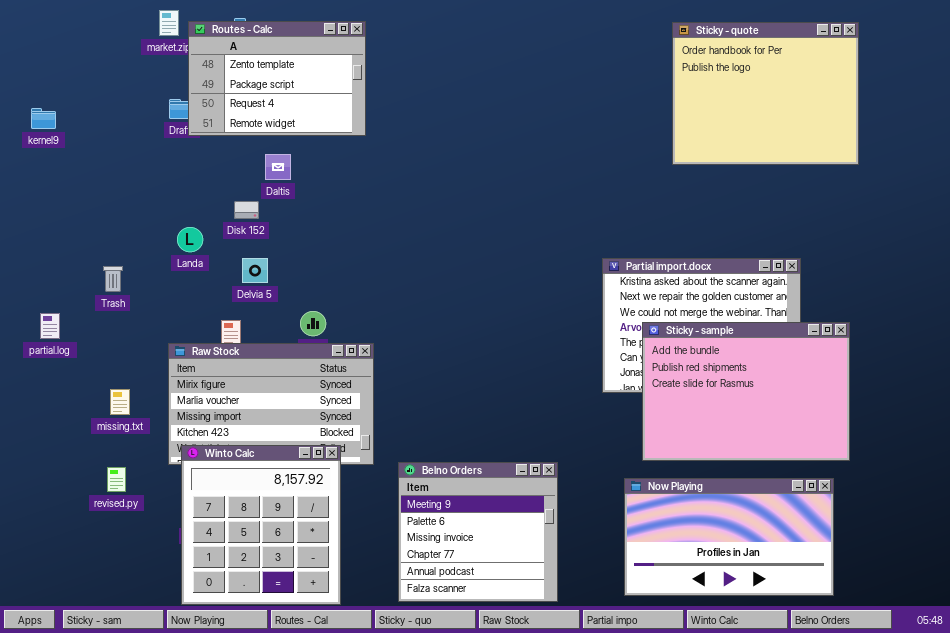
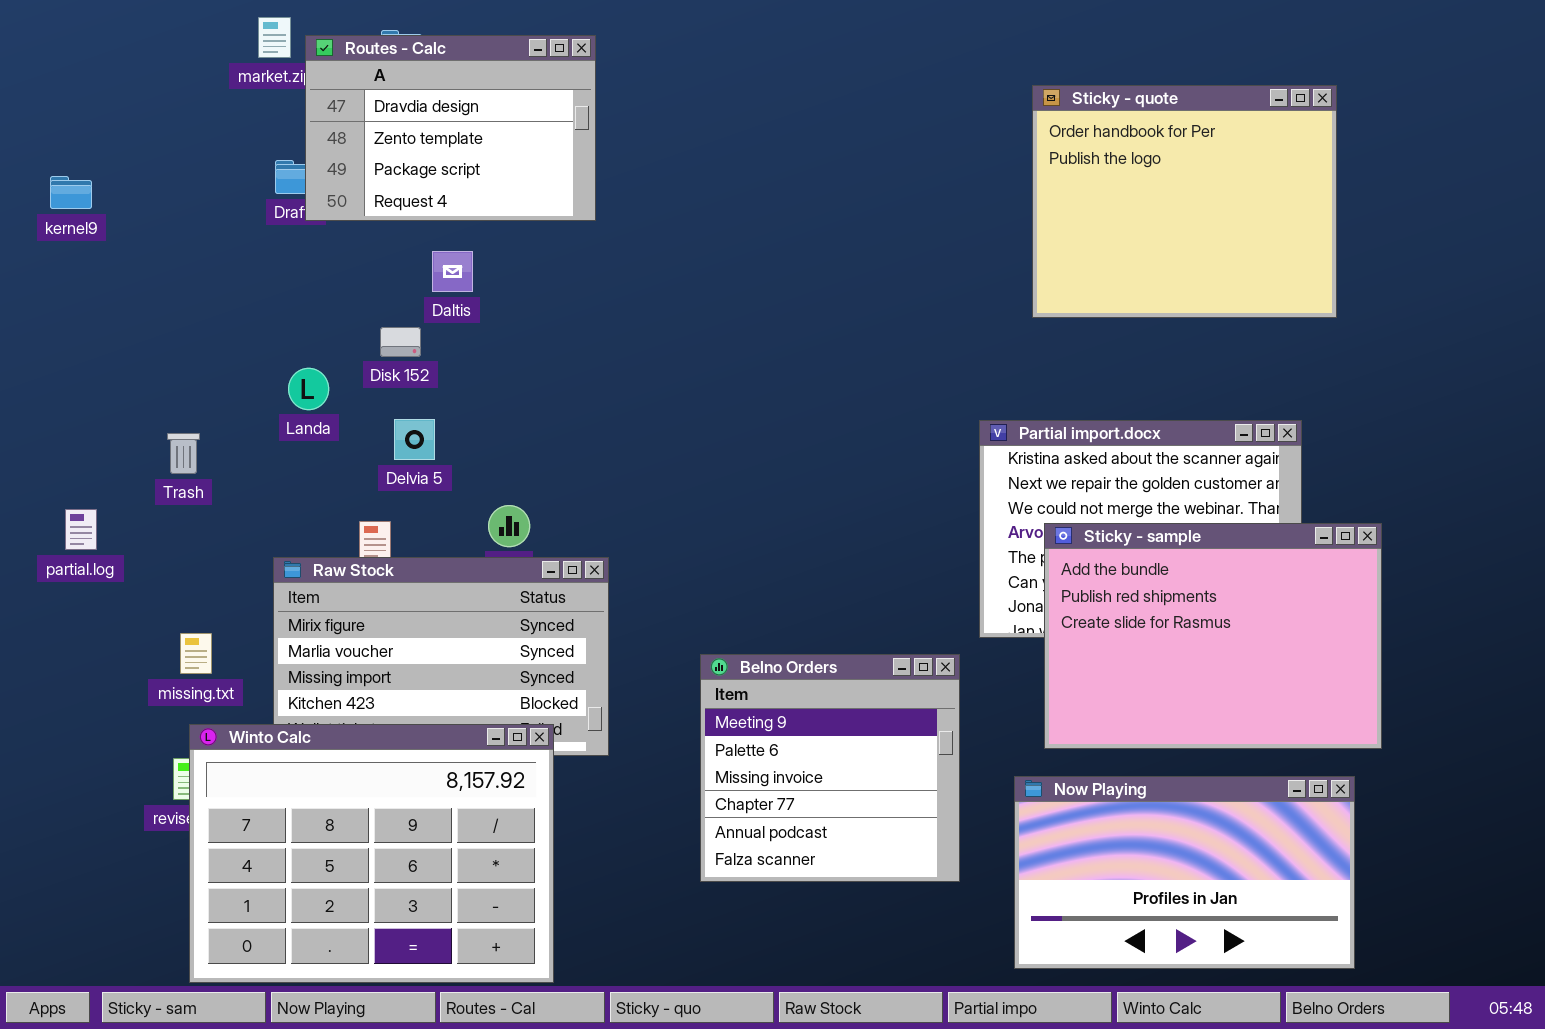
Routes - Calc: [188,21,366,136] -> [305,35,596,221], scrolled up 1 row
Sticky - quote: [672,22,859,165] -> [1032,85,1337,318], moved
Winto Calc: [181,445,341,605] -> [189,724,554,983], resized
Belno Orders: [398,462,558,602] -> [700,654,960,882], moved

